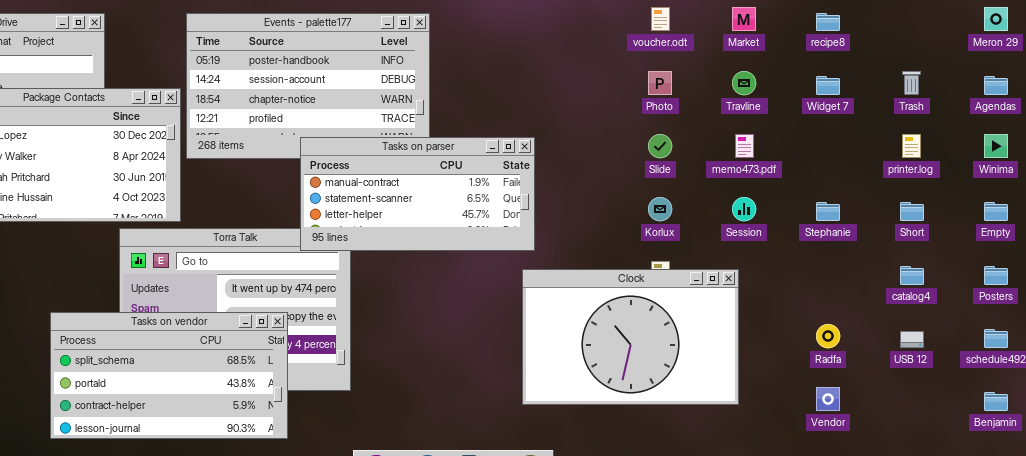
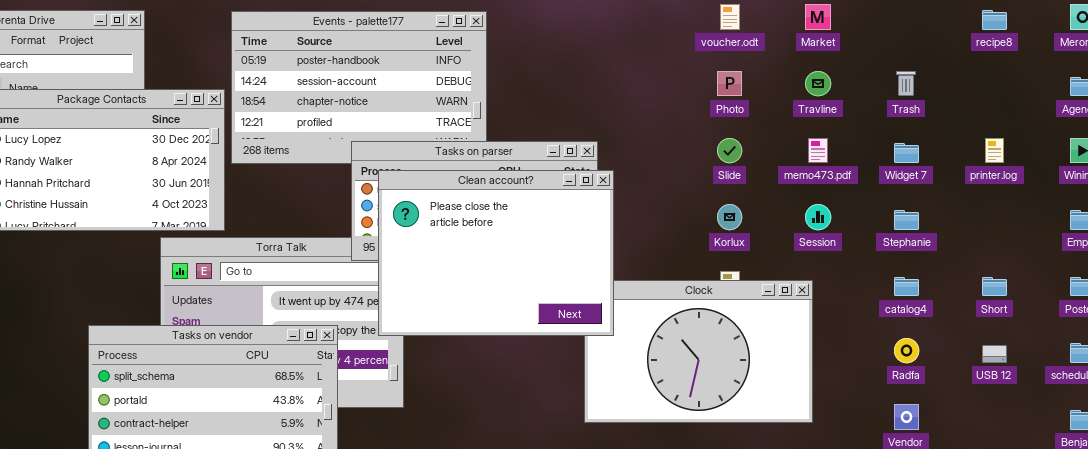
recipe8: [816,13,840,31] -> [982,10,1007,30], moved
Trash: [902,71,921,95] -> [896,71,916,96], moved
Widget 7: [816,76,840,95] -> [894,143,919,163], moved
Clean account?: none -> [378,170,614,336], opened
Short: [900,202,924,221] -> [982,277,1007,296], moved
catalog4: [900,266,924,285] -> [894,277,919,296], moved

